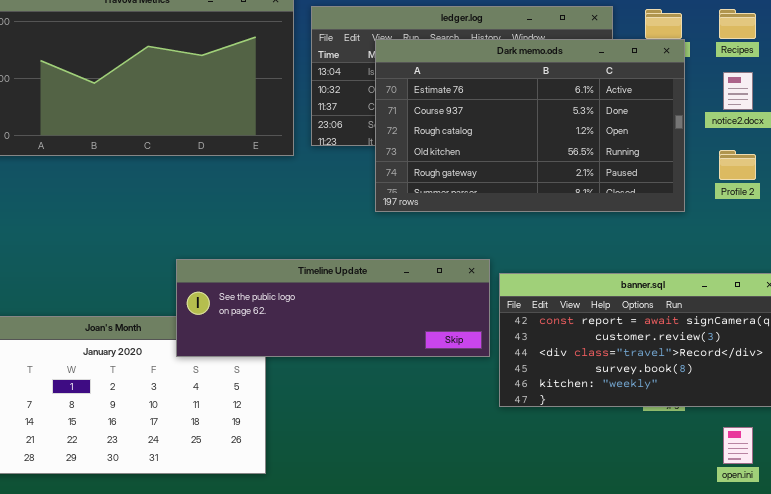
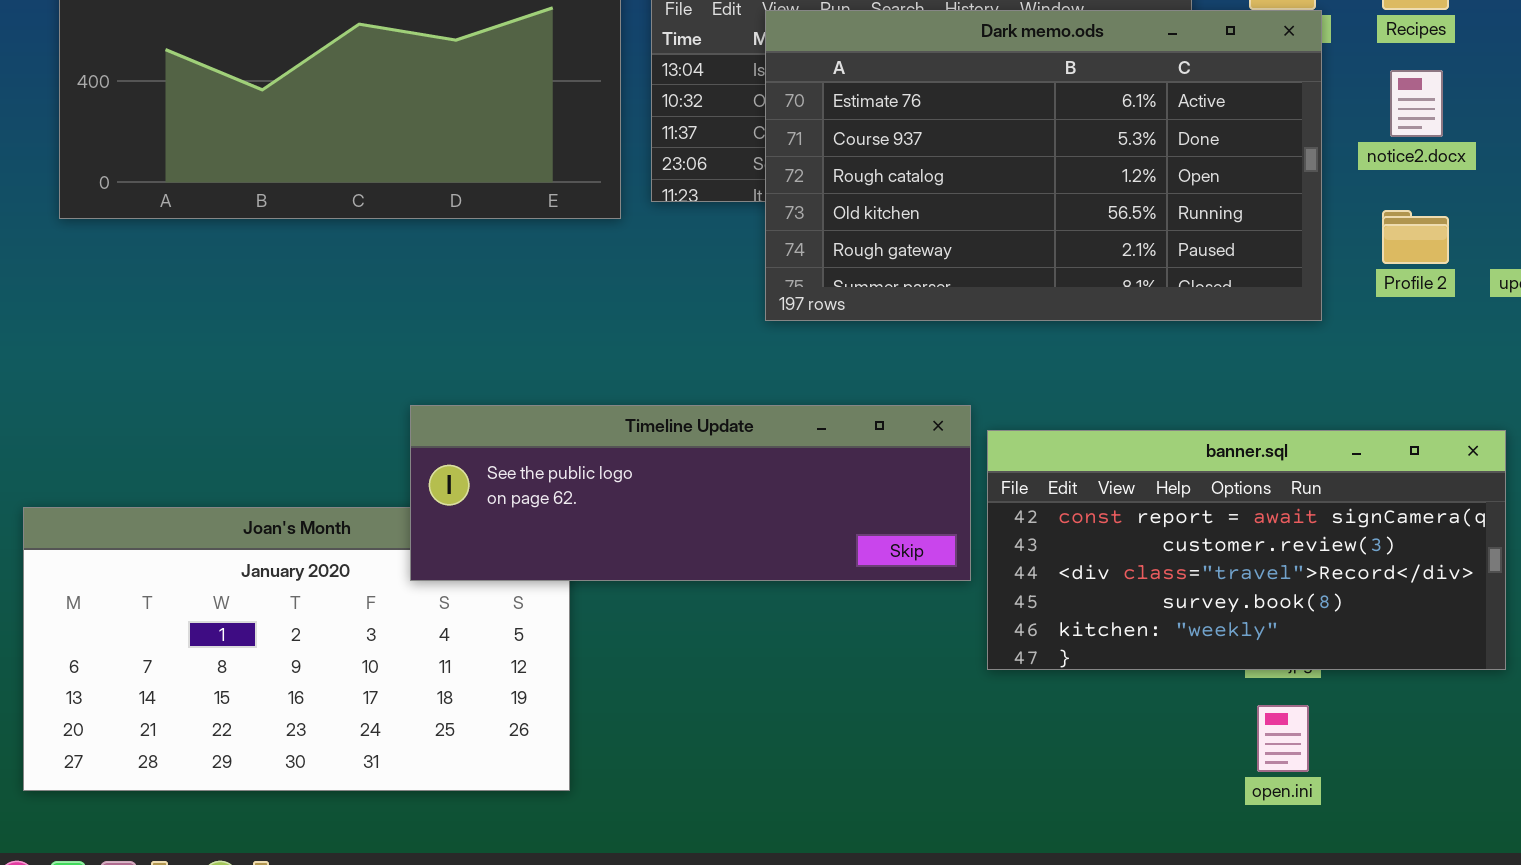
open.ini: [723,427,753,464] -> [1257,705,1309,772], moved

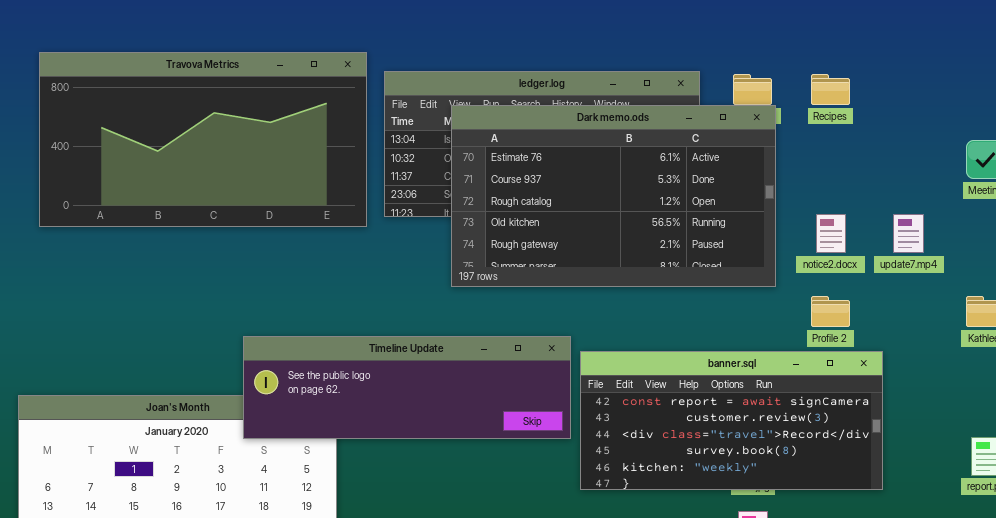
notice2.docx: [1390,70,1443,137] -> [816,214,846,253], moved
Profile 2: [1382,210,1449,264] -> [811,296,850,327], moved

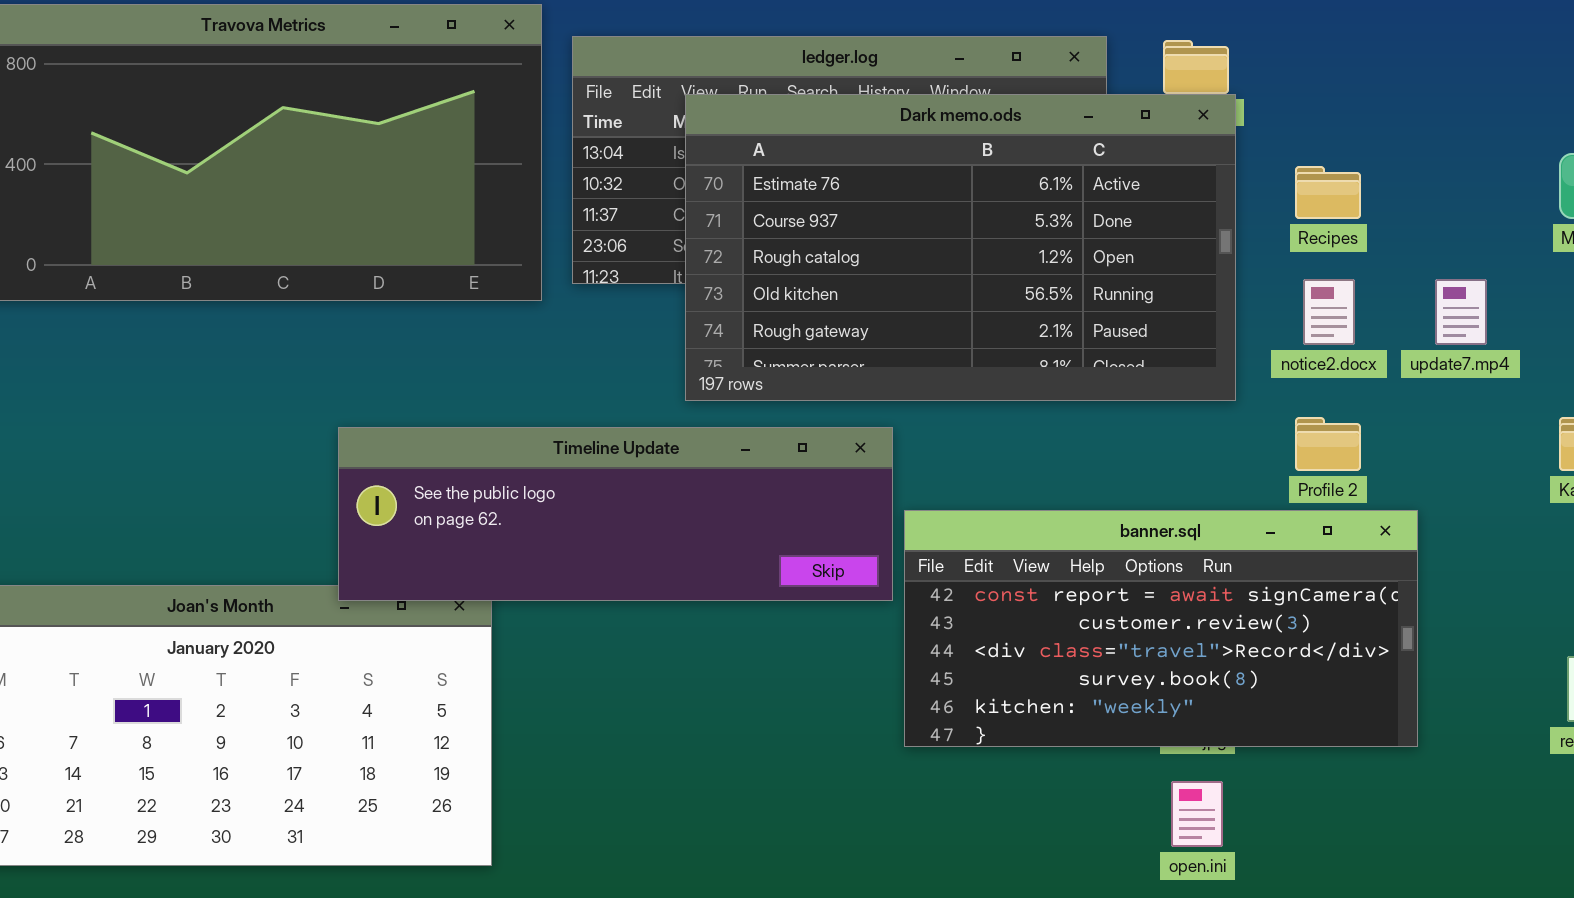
Recipes: [811,74,850,105] -> [1295,166,1361,219], moved
Timeline Update: [243,336,571,439] -> [338,427,893,601], moved

